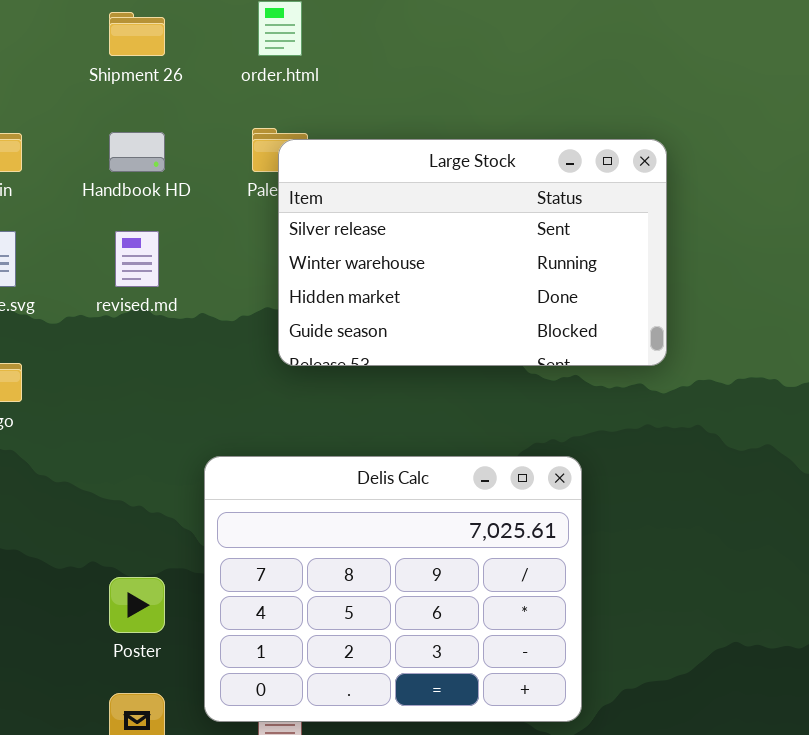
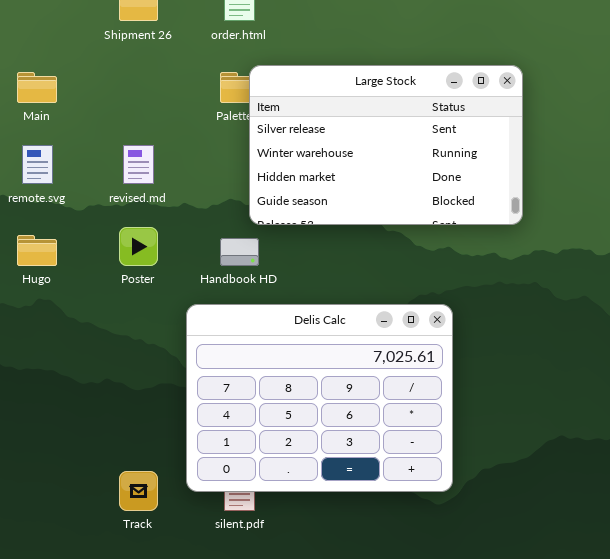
Handbook HD: [109,132,165,172] -> [220,238,259,266], moved
Large Stock: [278,139,667,366] -> [249,65,523,225], moved
Poster: [109,577,165,633] -> [119,227,158,266], moved

